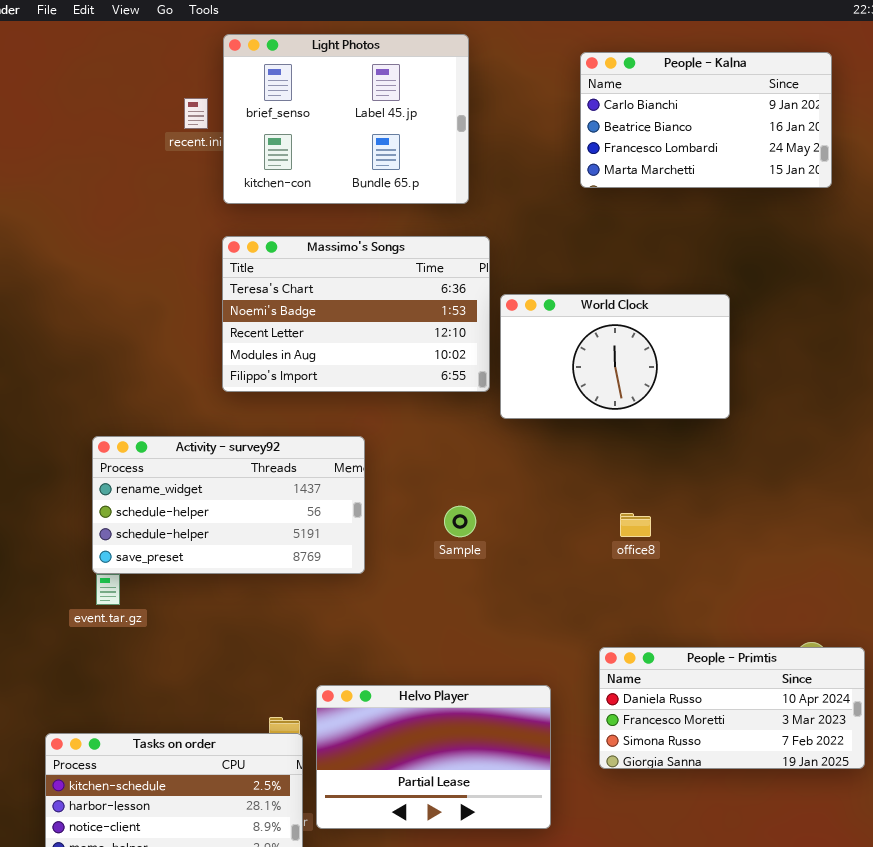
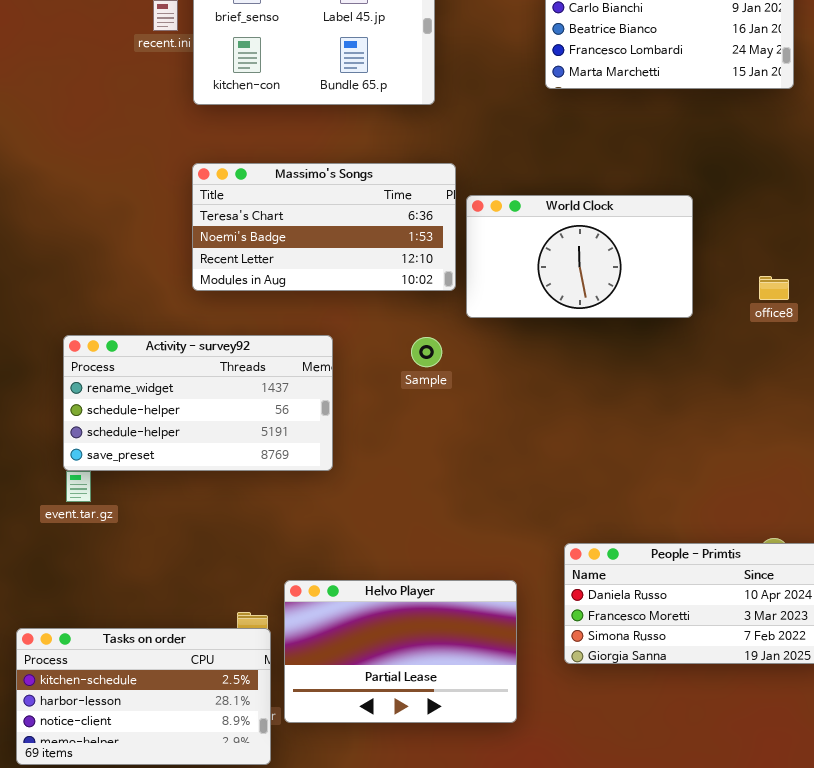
Massimo's Songs: [222,236,490,392] -> [192,163,456,291], resized
Sample: [444,506,476,537] -> [411,337,442,367], moved
office8: [620,513,651,537] -> [759,276,789,300], moved

